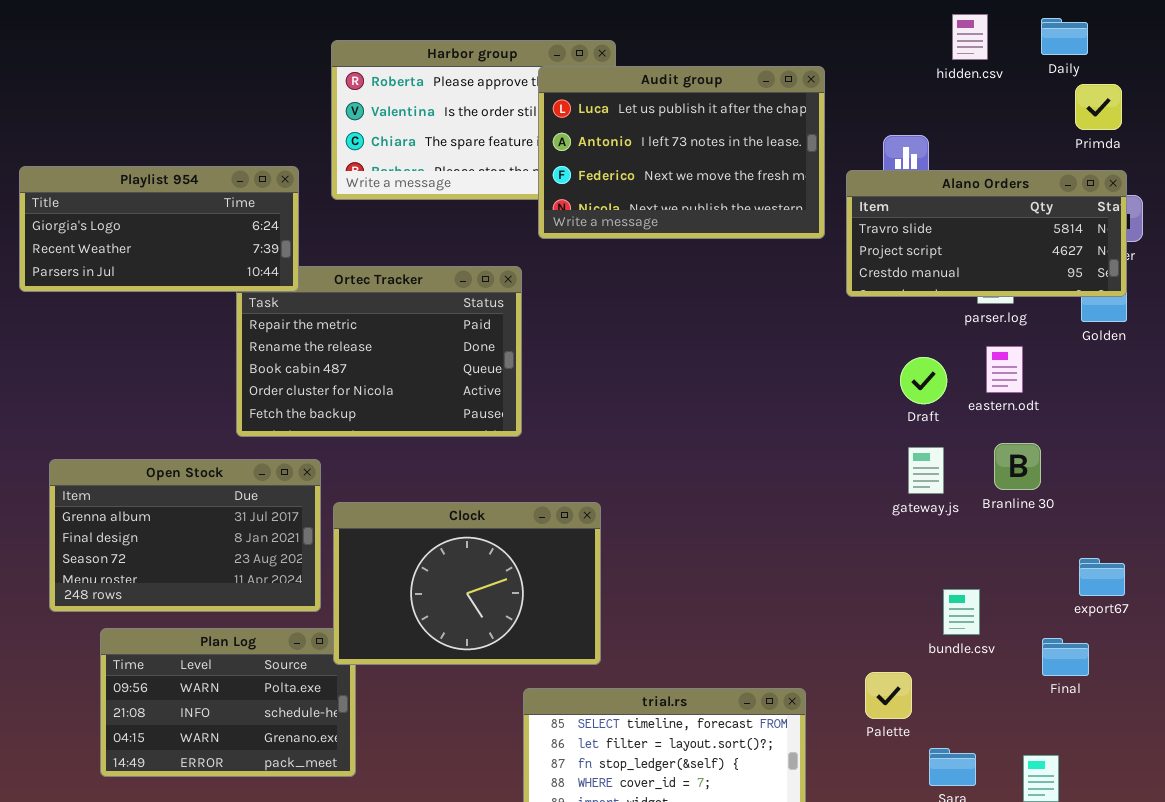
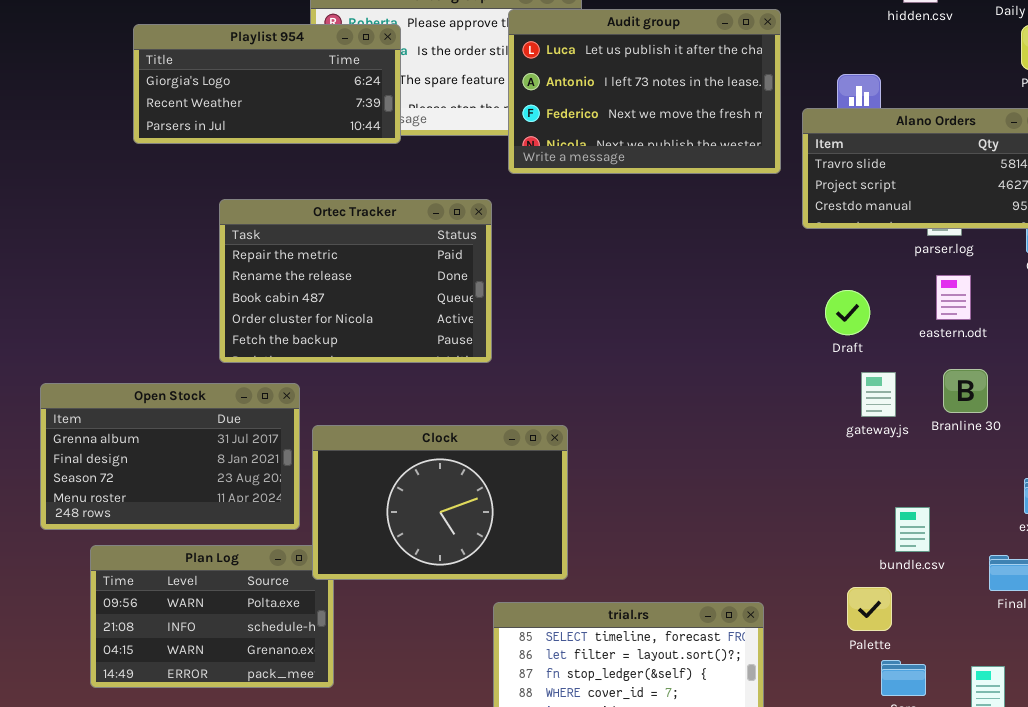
Playlist 954: [19,166,299,292] -> [133,24,401,144], moved
Draft: [900,357,947,404] -> [825,290,870,335], moved
Palette: [865,672,912,719] -> [847,587,892,631], moved

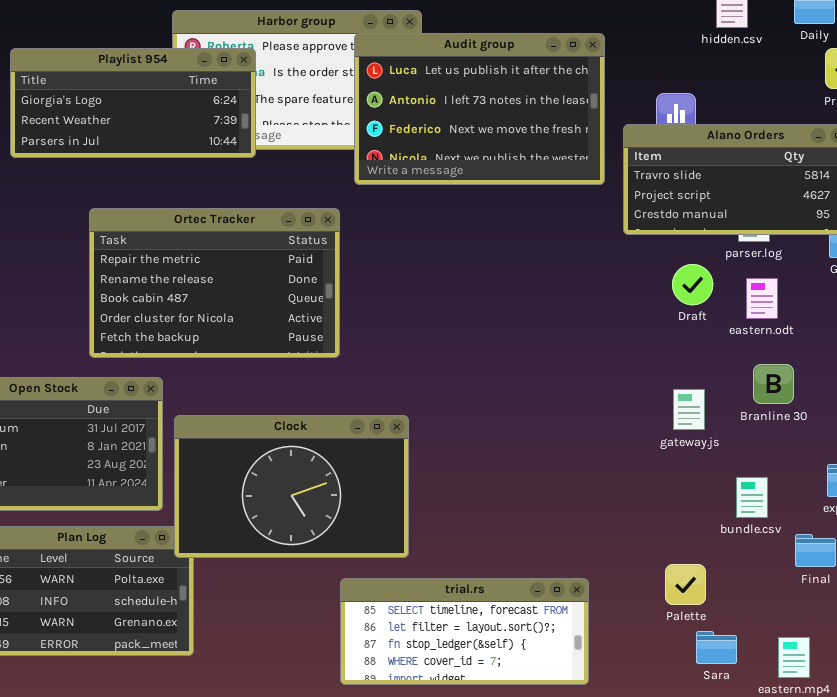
Draft: [825,290,870,335] -> [672,264,713,305], moved
gateway.js: [861,372,896,417] -> [673,389,705,430], moved
bundle.csv: [895,507,930,552] -> [736,477,768,518], moved

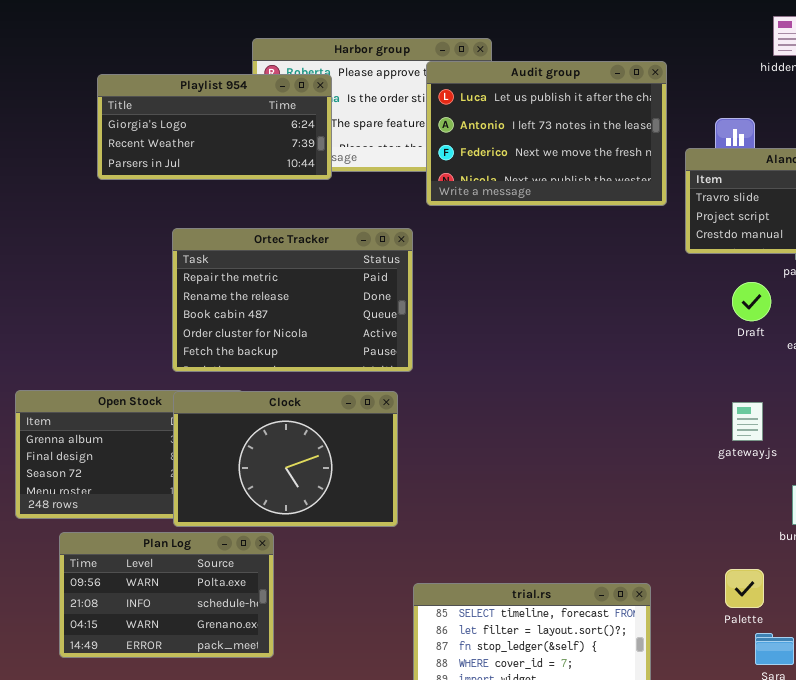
Clock: [174,415,409,558] -> [173,391,398,527], moved

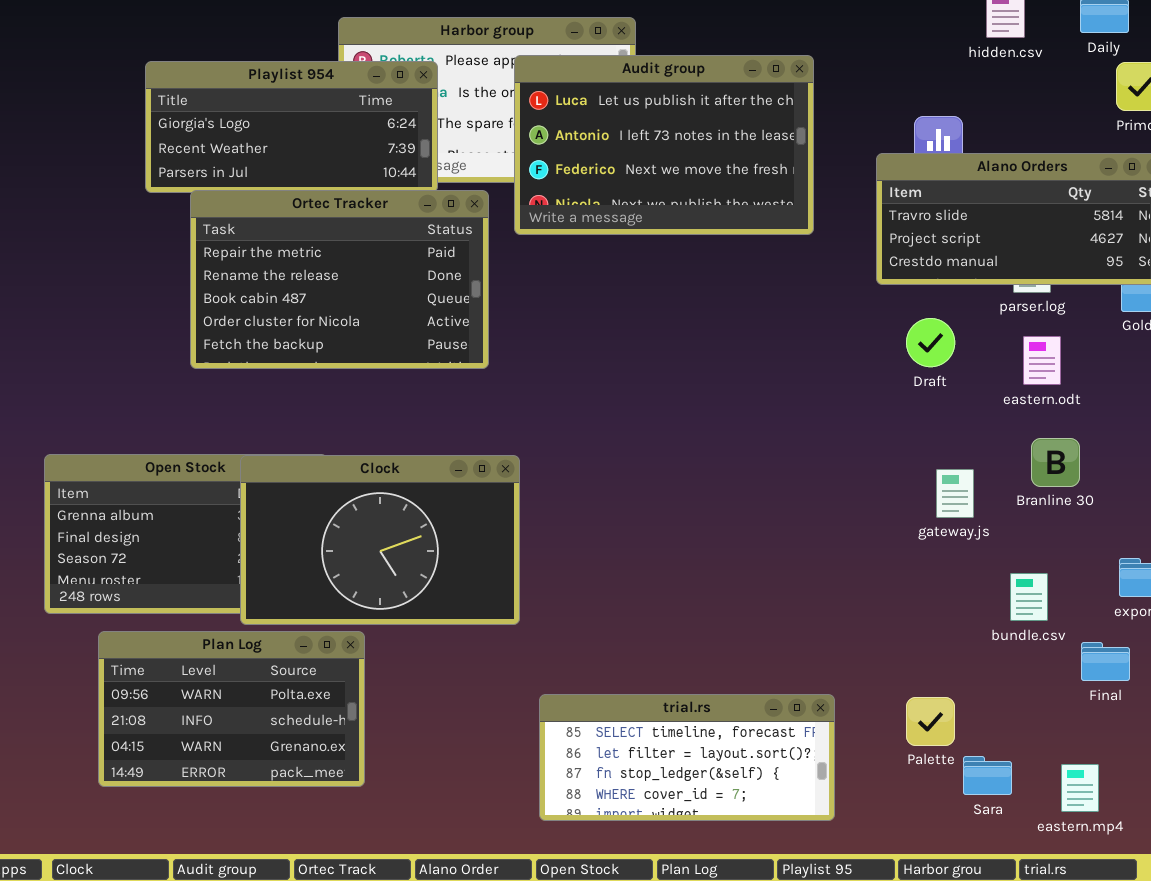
Audit group: [426,61,667,206] -> [514,55,814,235], moved
Ortec Tracker: [172,228,413,372] -> [190,190,489,369], moved
Draft: [732,282,771,321] -> [906,318,955,367], moved
Palette: [725,569,764,608] -> [906,697,955,746], moved

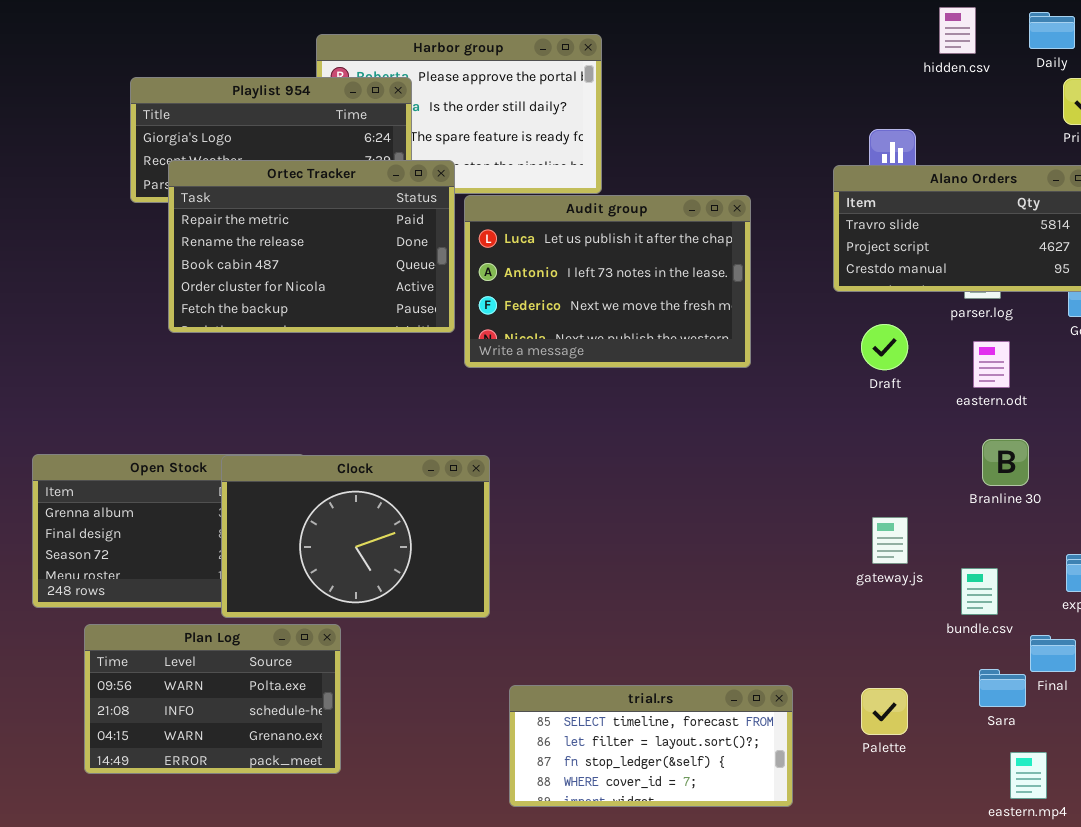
Audit group: [514,55,814,235] -> [464,195,751,368], moved
Ortec Tracker: [190,190,489,369] -> [168,160,455,333], moved
gateway.js: [936,469,974,518] -> [872,517,908,564], moved
Sara: [963,756,1012,795] -> [979,669,1026,707], moved

